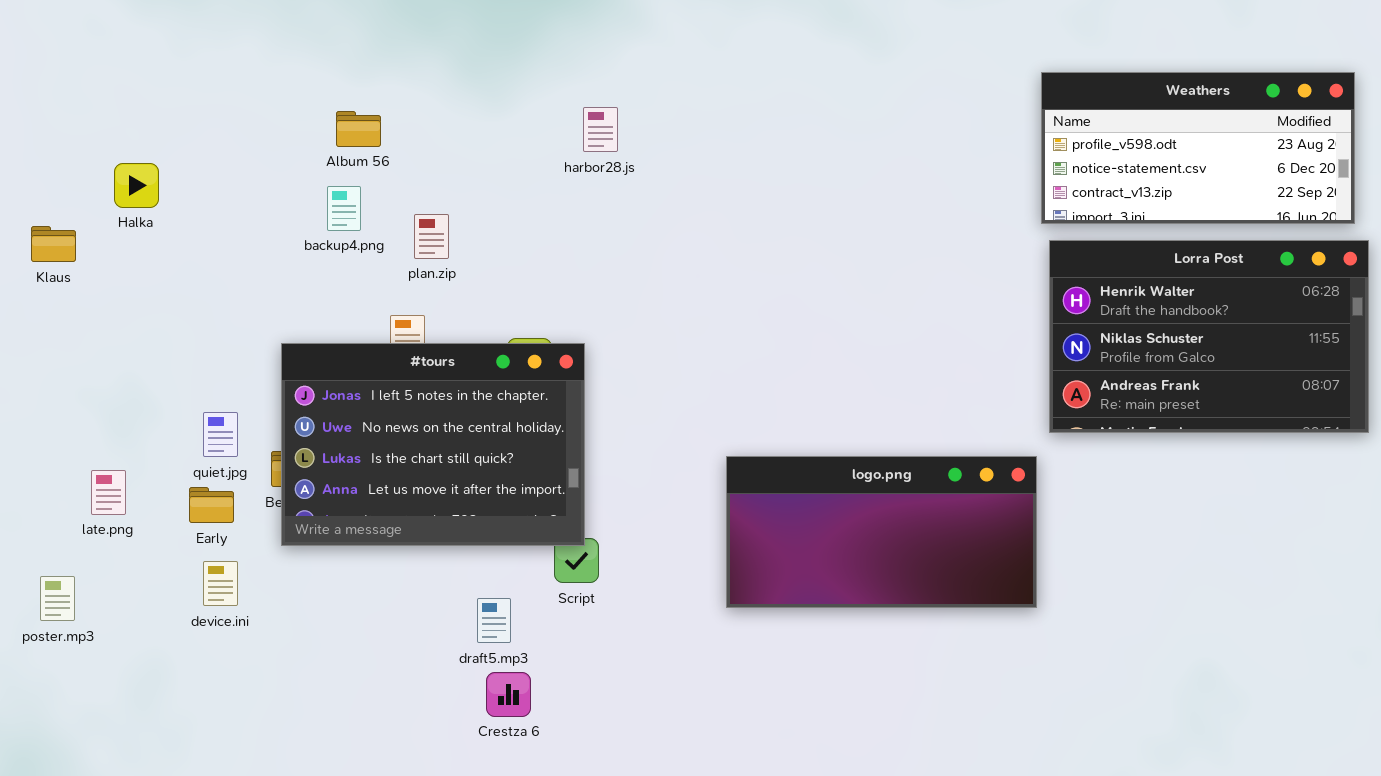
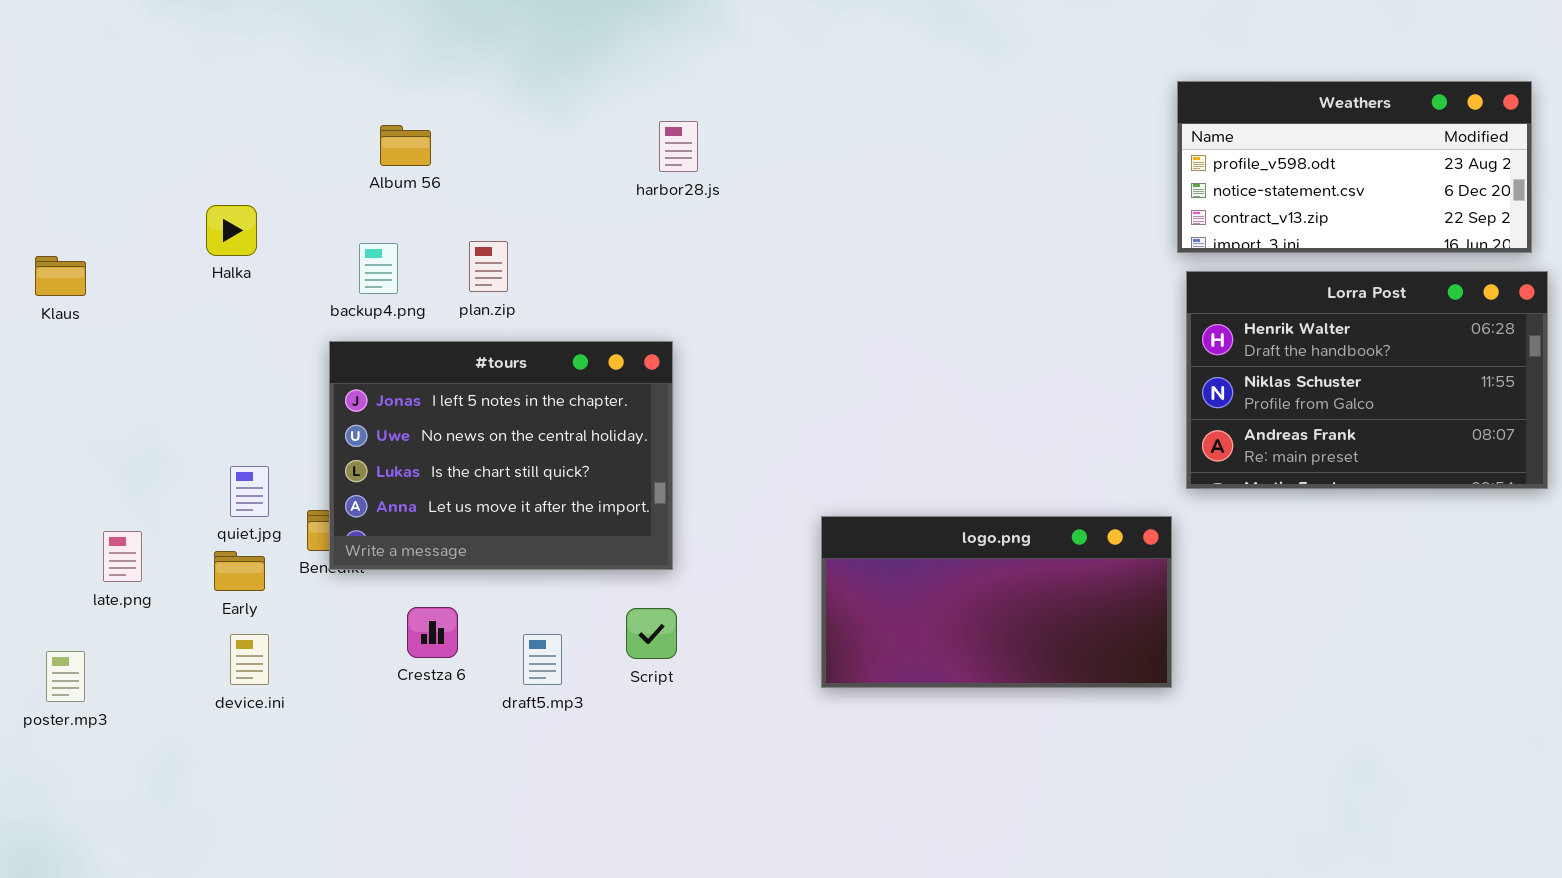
Halka: [114,163,159,208] -> [206,205,257,256], moved
backup4.png: [327,186,361,231] -> [359,243,398,294], moved
#tours: [281,343,585,546] -> [329,341,673,570], moved
draft5.mp3: [477,598,511,643] -> [523,634,562,685], moved
Crestza 6: [486,672,531,717] -> [407,607,458,658], moved

